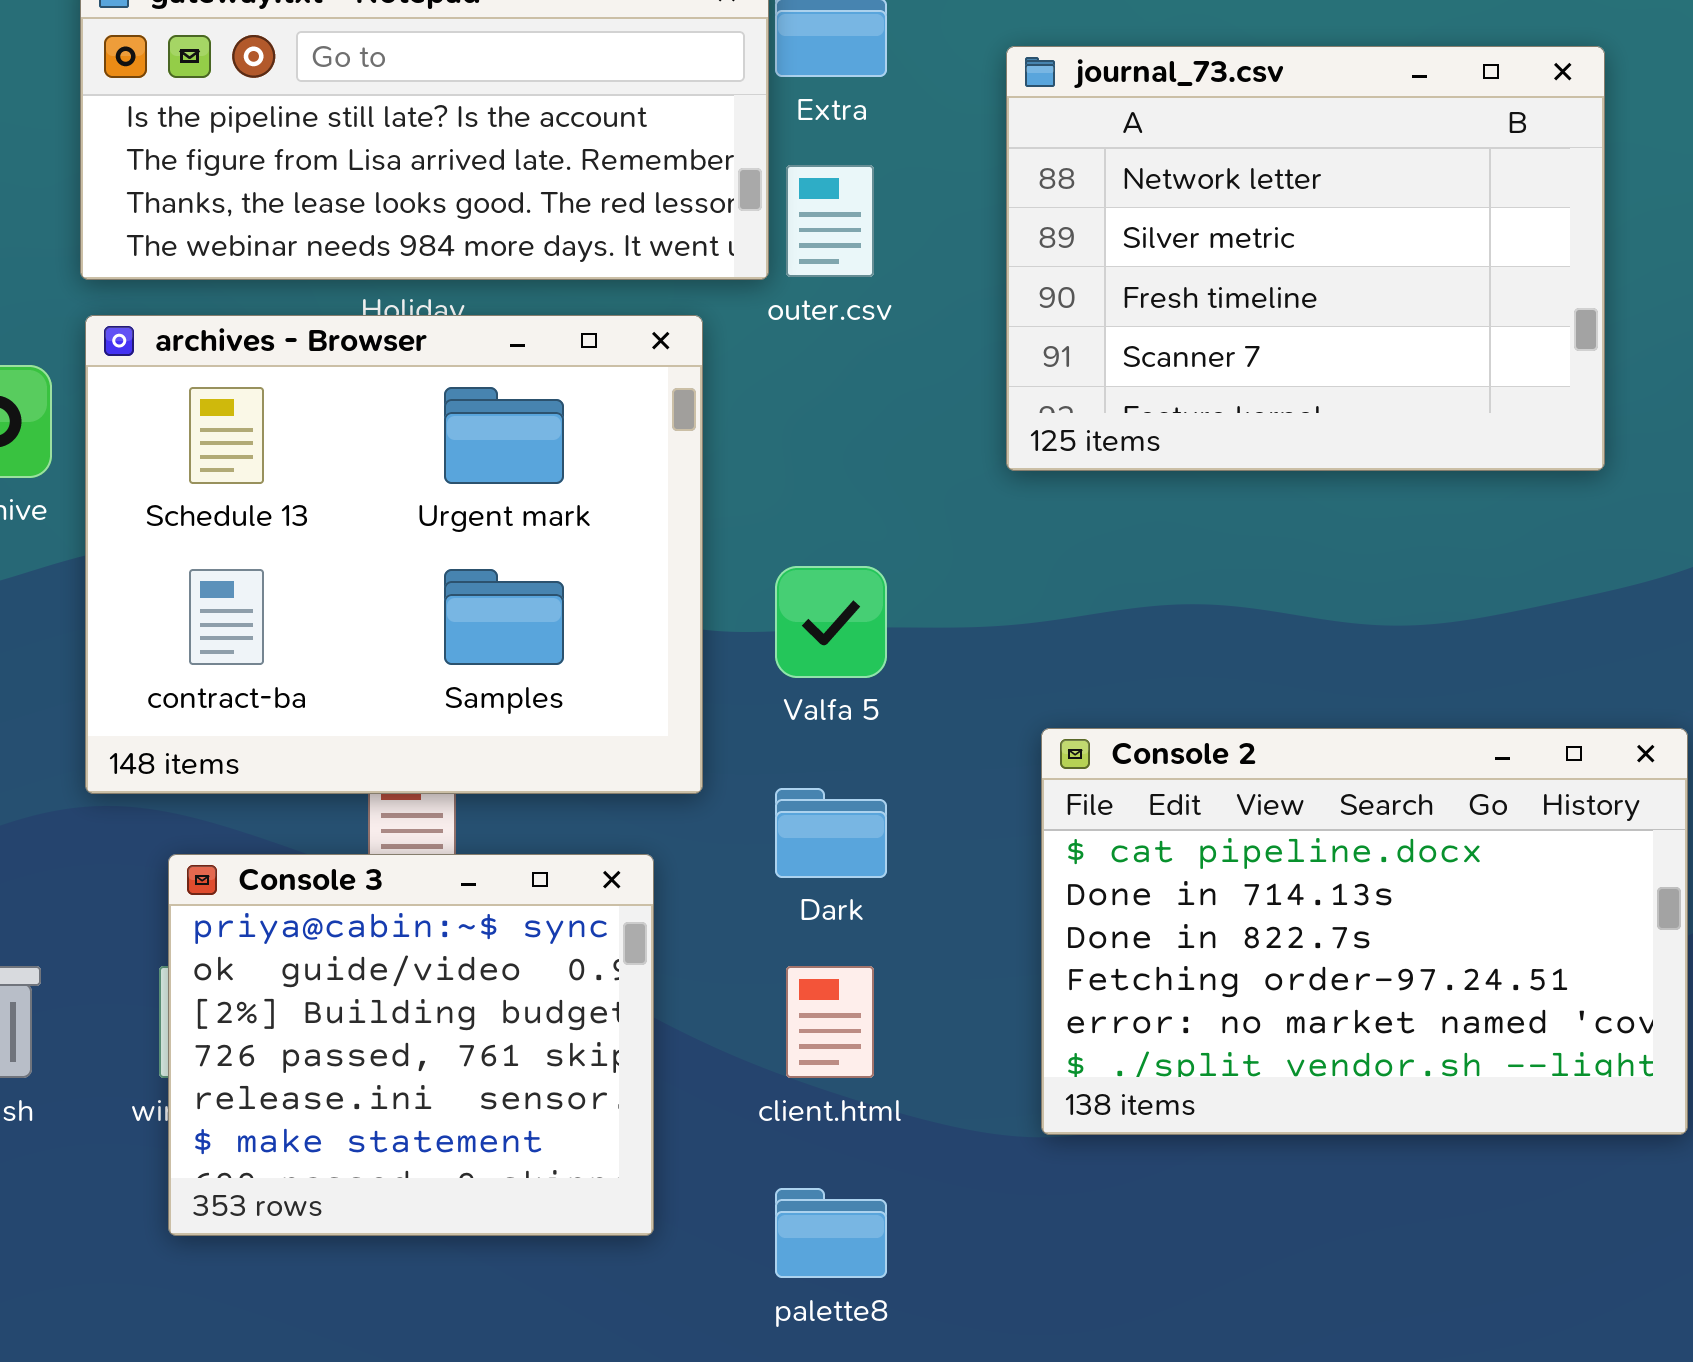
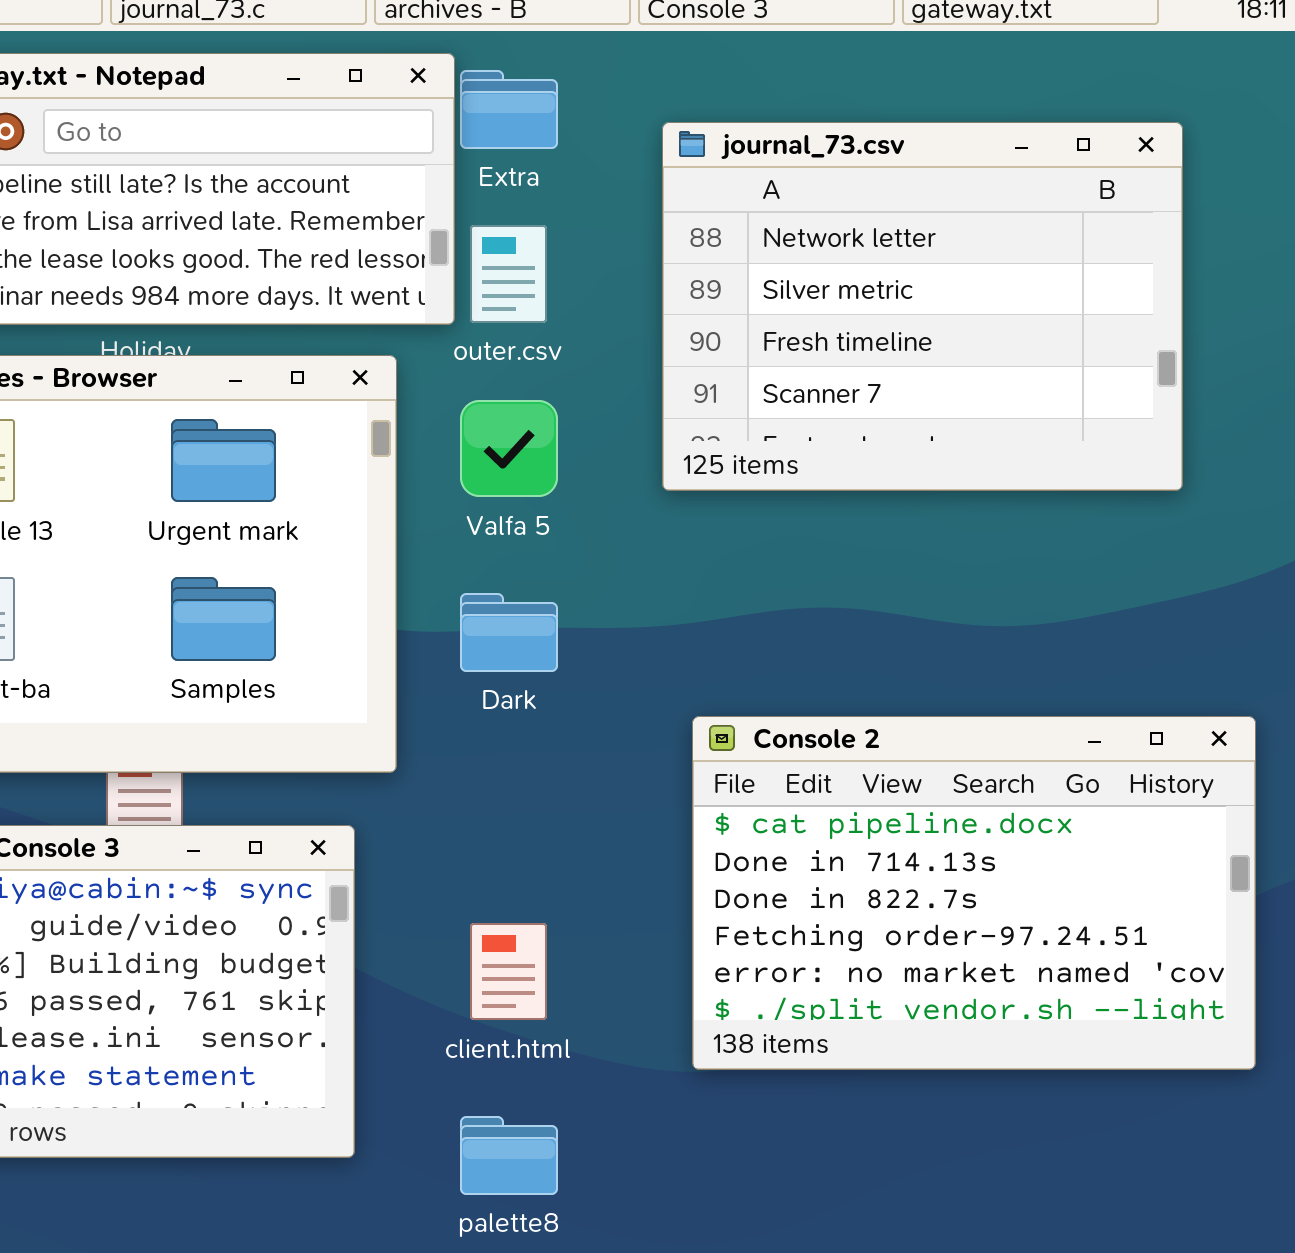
Valfa 5: [775,566,887,678] -> [460,400,558,497], moved
Dark: [775,788,887,878] -> [460,593,558,672], moved

